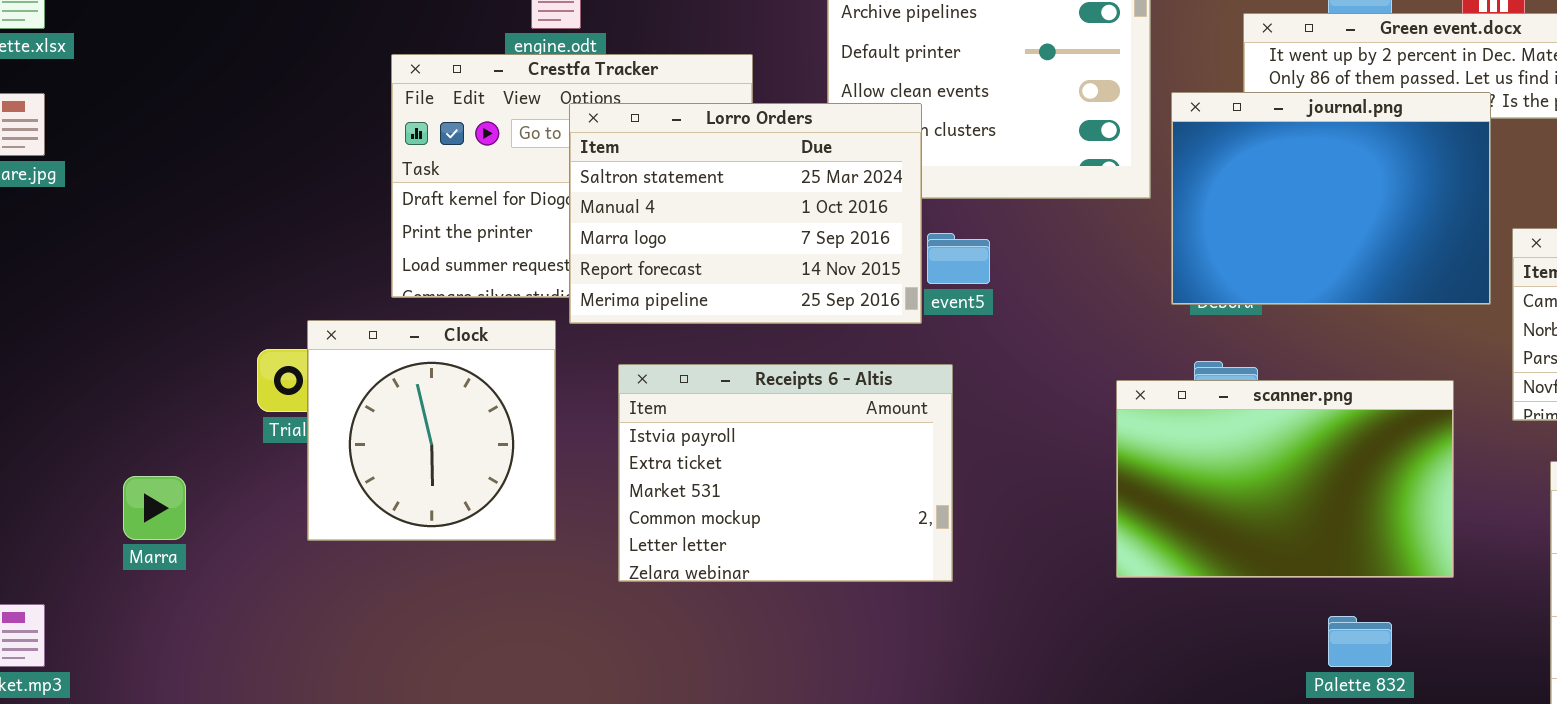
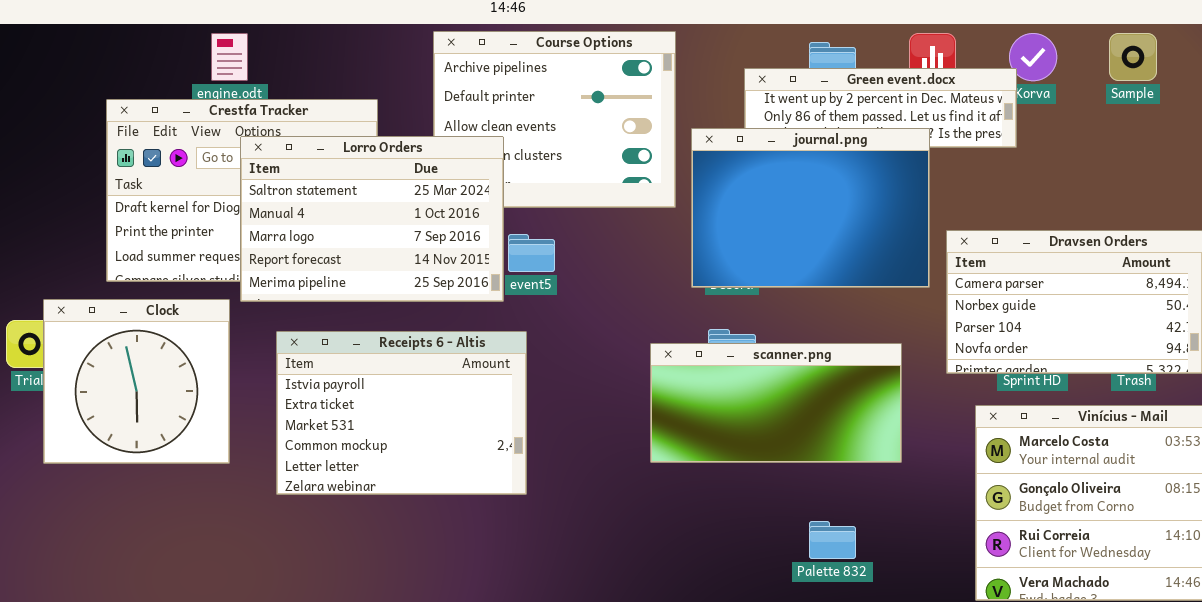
scanner.png: [1116,380,1454,578] -> [650,343,902,463], resized

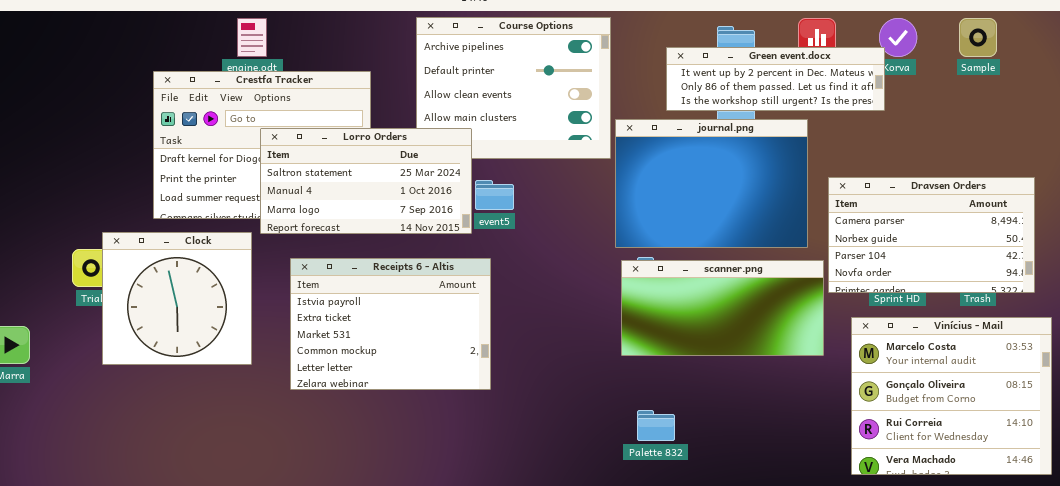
journal.png: [691,128,930,288] -> [615,119,808,248], moved
Lorro Orders: [240,136,504,302] -> [260,128,472,234], resized
scanner.png: [650,343,902,463] -> [621,260,824,356], moved
Palette 832: [809,521,856,559] -> [637,410,675,441], moved

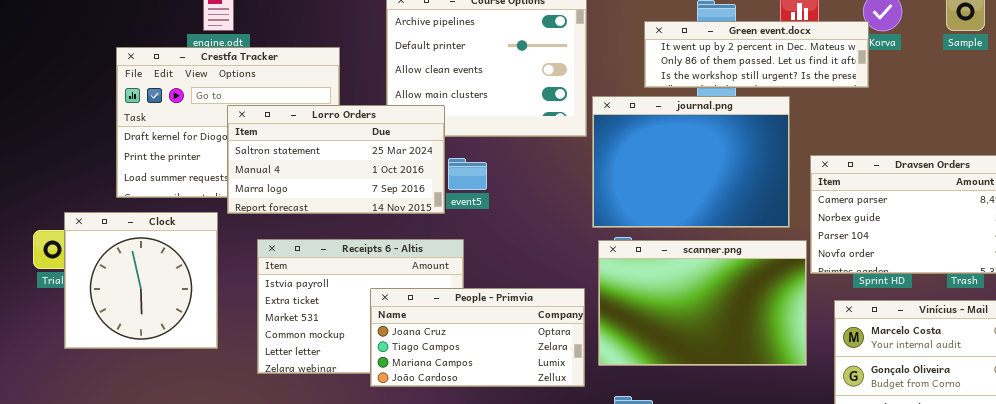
scanner.png: [621,260,824,356] -> [598,240,807,366], resized
People - Primvia: none -> [370,288,585,387], opened

